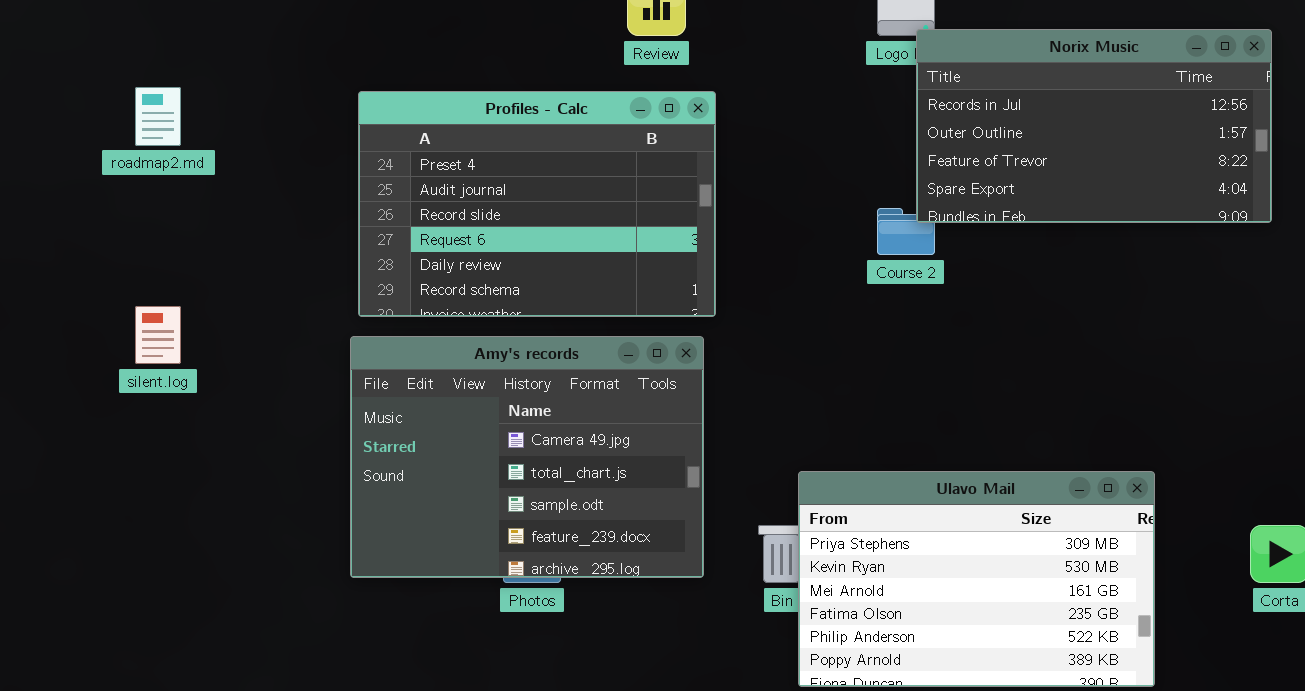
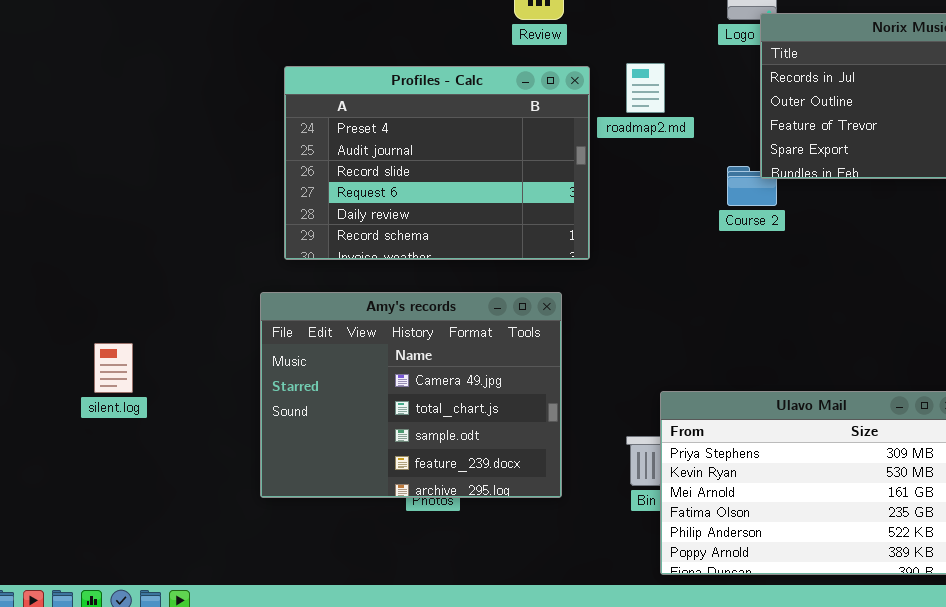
roadmap2.md: [135,87,181,146] -> [626,63,665,113], moved
silent.log: [135,306,181,364] -> [94,343,133,393], moved
Amy's records: [350,336,704,578] -> [260,292,562,498], moved

